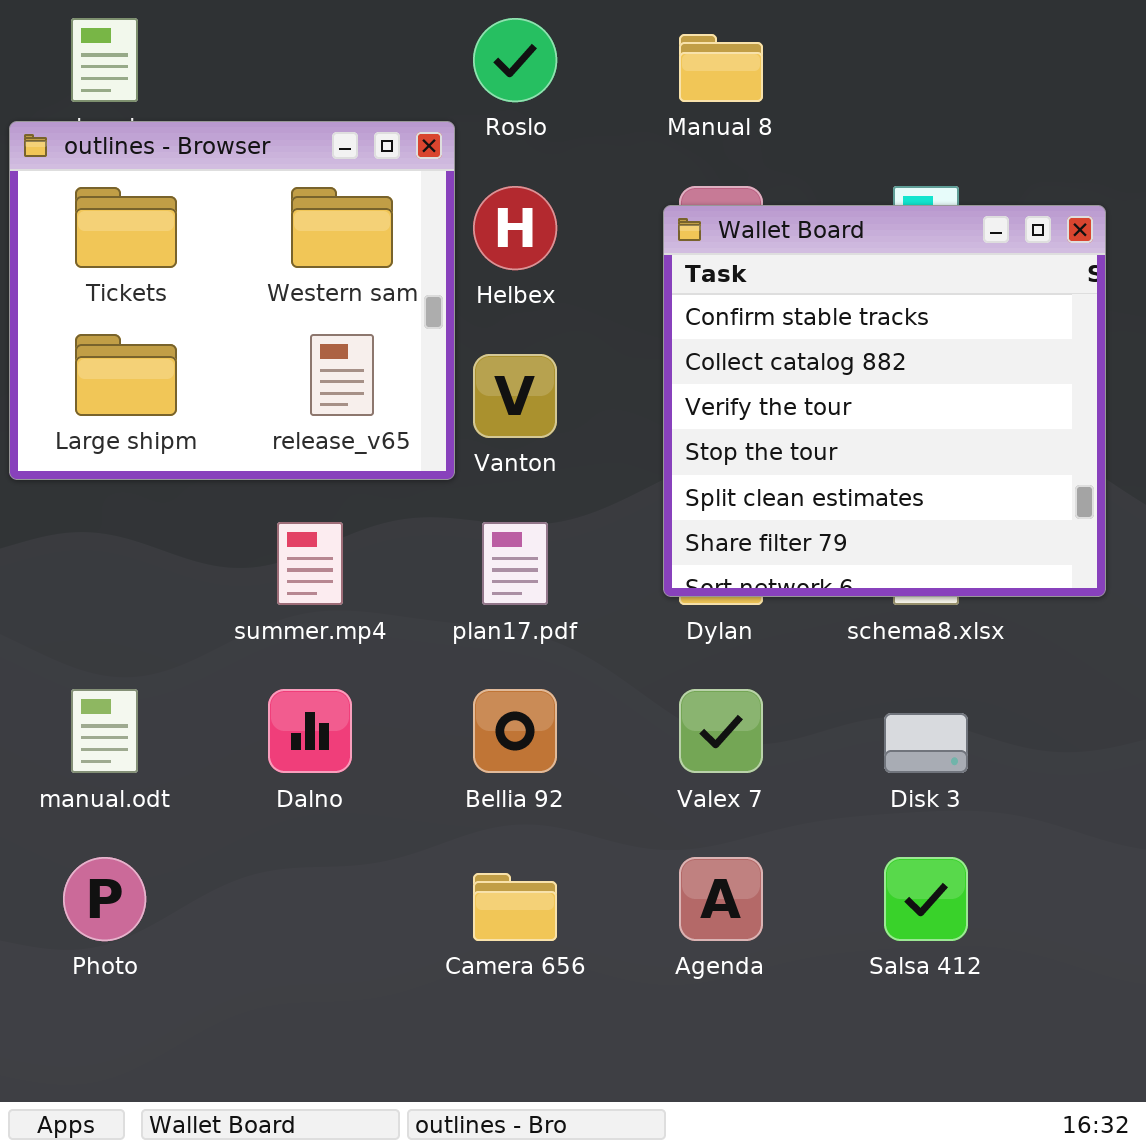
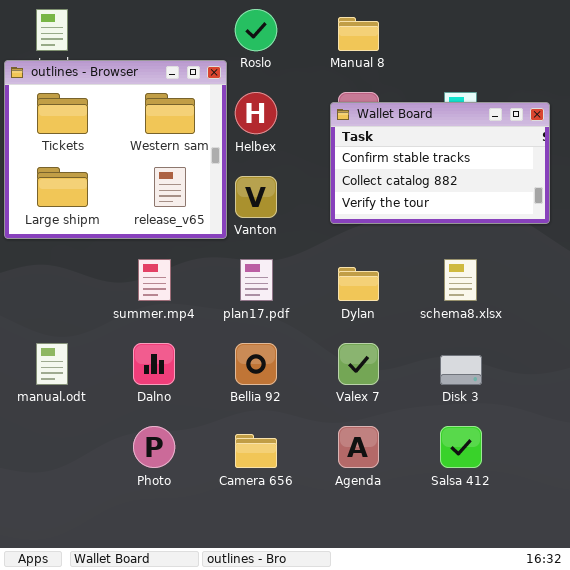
Wallet Board: [663,205,1106,597] -> [330,102,550,224], resized
Photo: [63,857,146,941] -> [133,426,175,468], moved

